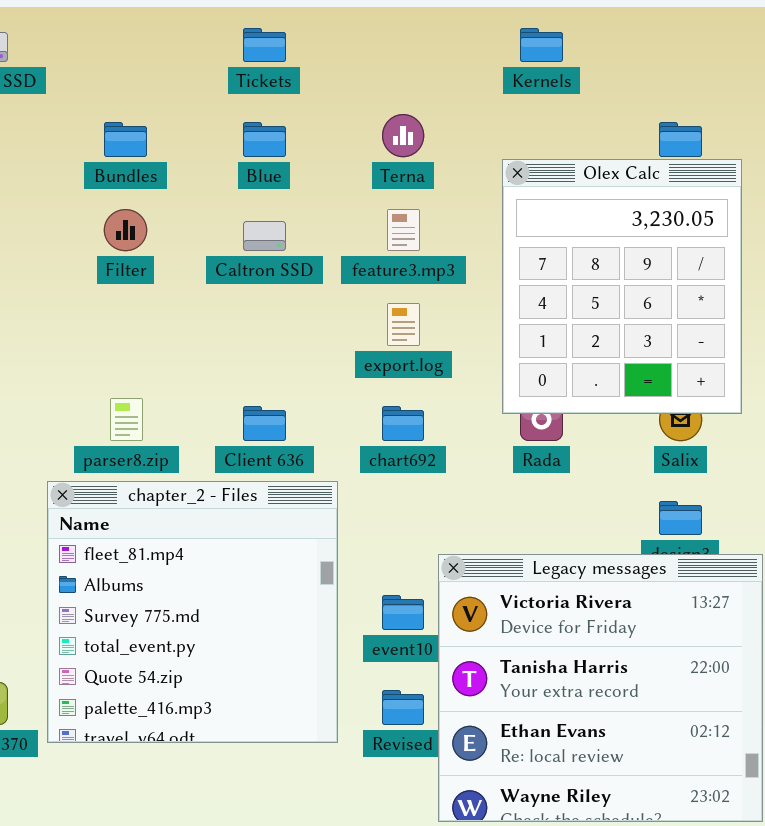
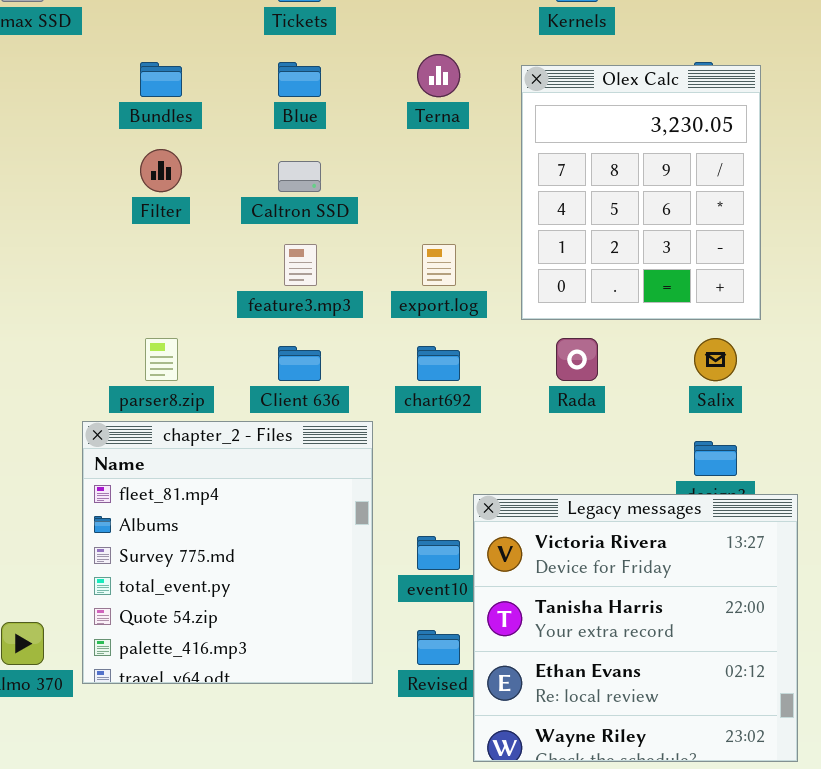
Olex Calc: [502,159,742,414] -> [521,65,761,320], moved
feature3.mp3: [387,209,420,251] -> [284,244,317,286], moved

